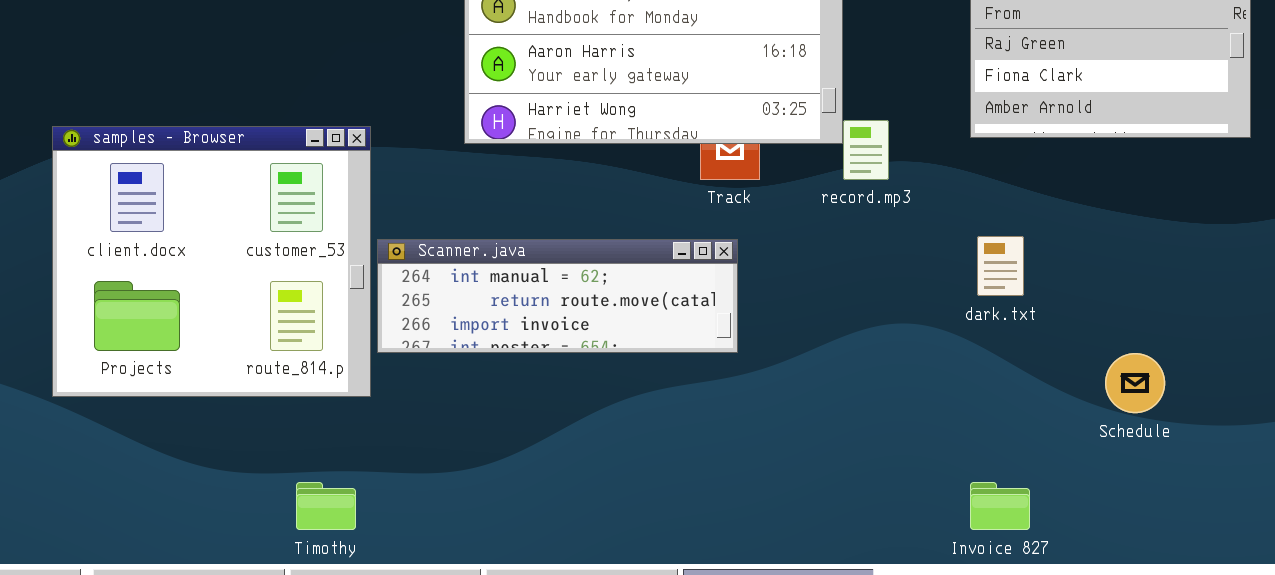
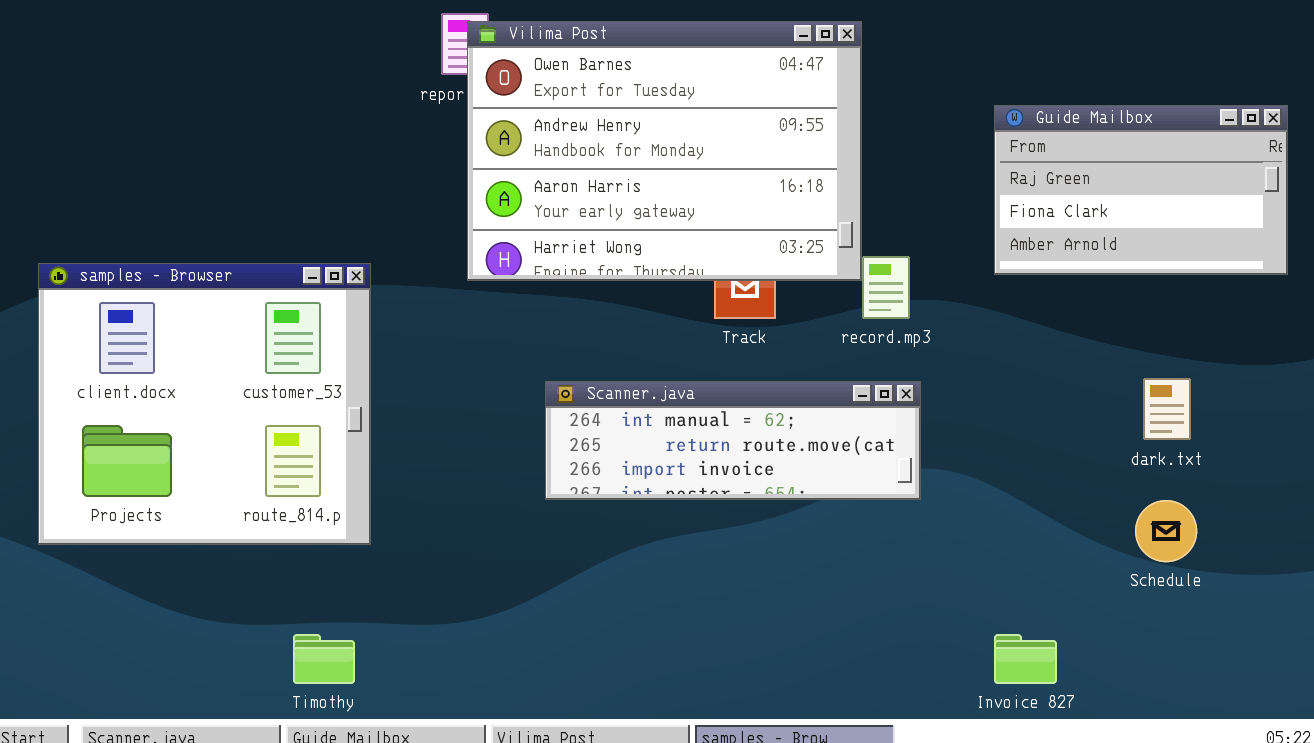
dark.txt: [977,236,1024,296] -> [1143,378,1191,440], moved
Scanner.java: [377,239,738,353] -> [545,381,921,500], moved

